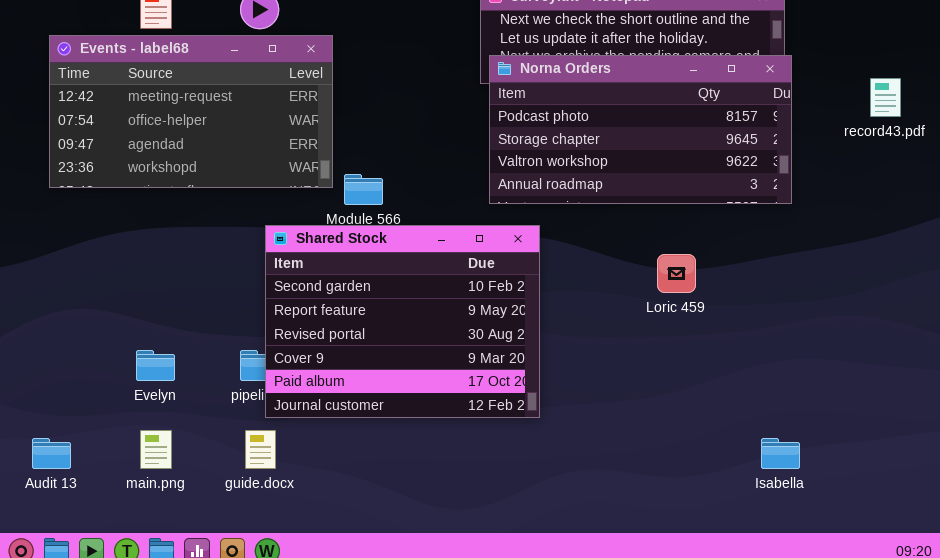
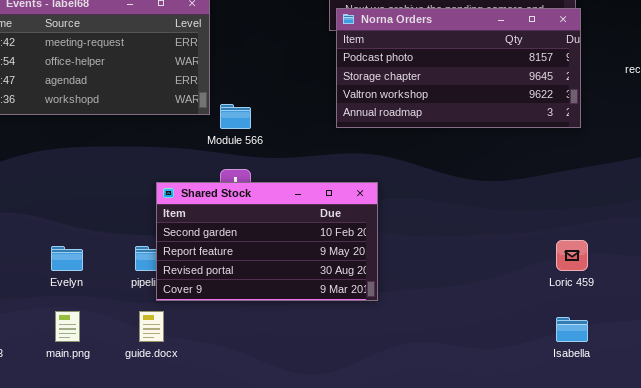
Shared Stock: [265,225,540,418] -> [156,182,378,301], resized
Loric 459: [657,254,696,293] -> [556,240,588,271], moved

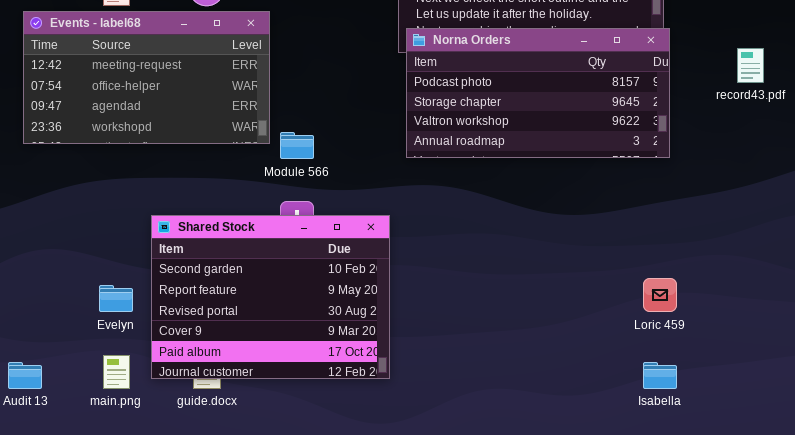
Shared Stock: [156,182,378,301] -> [151,215,390,379], moved, resized

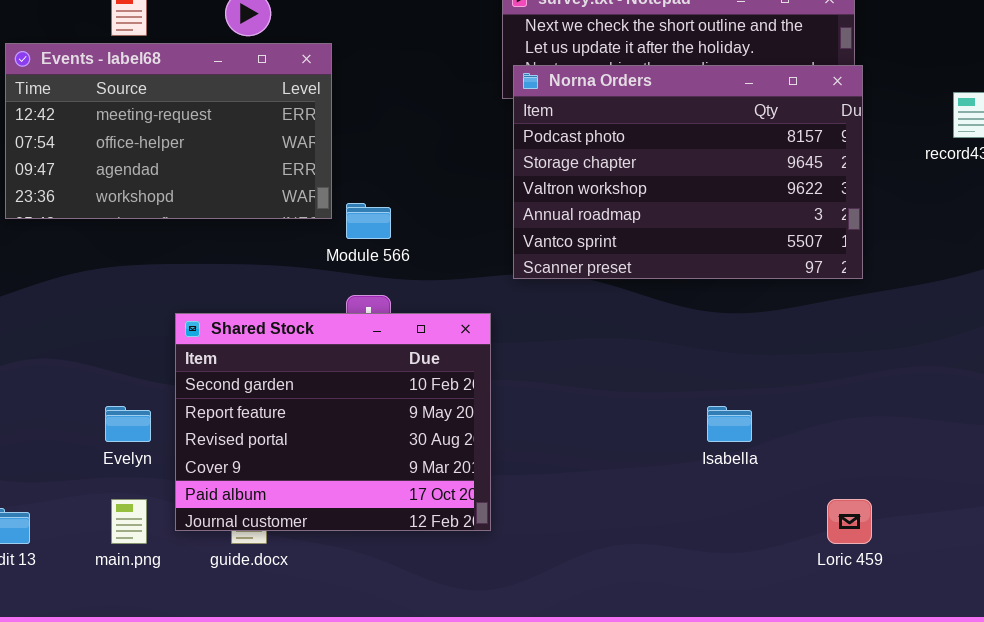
Norna Orders: [406,28,670,158] -> [513,65,863,279], resized
Loric 459: [643,278,677,312] -> [827,499,872,544], moved
Isabella: [643,362,677,389] -> [707,406,752,442], moved

